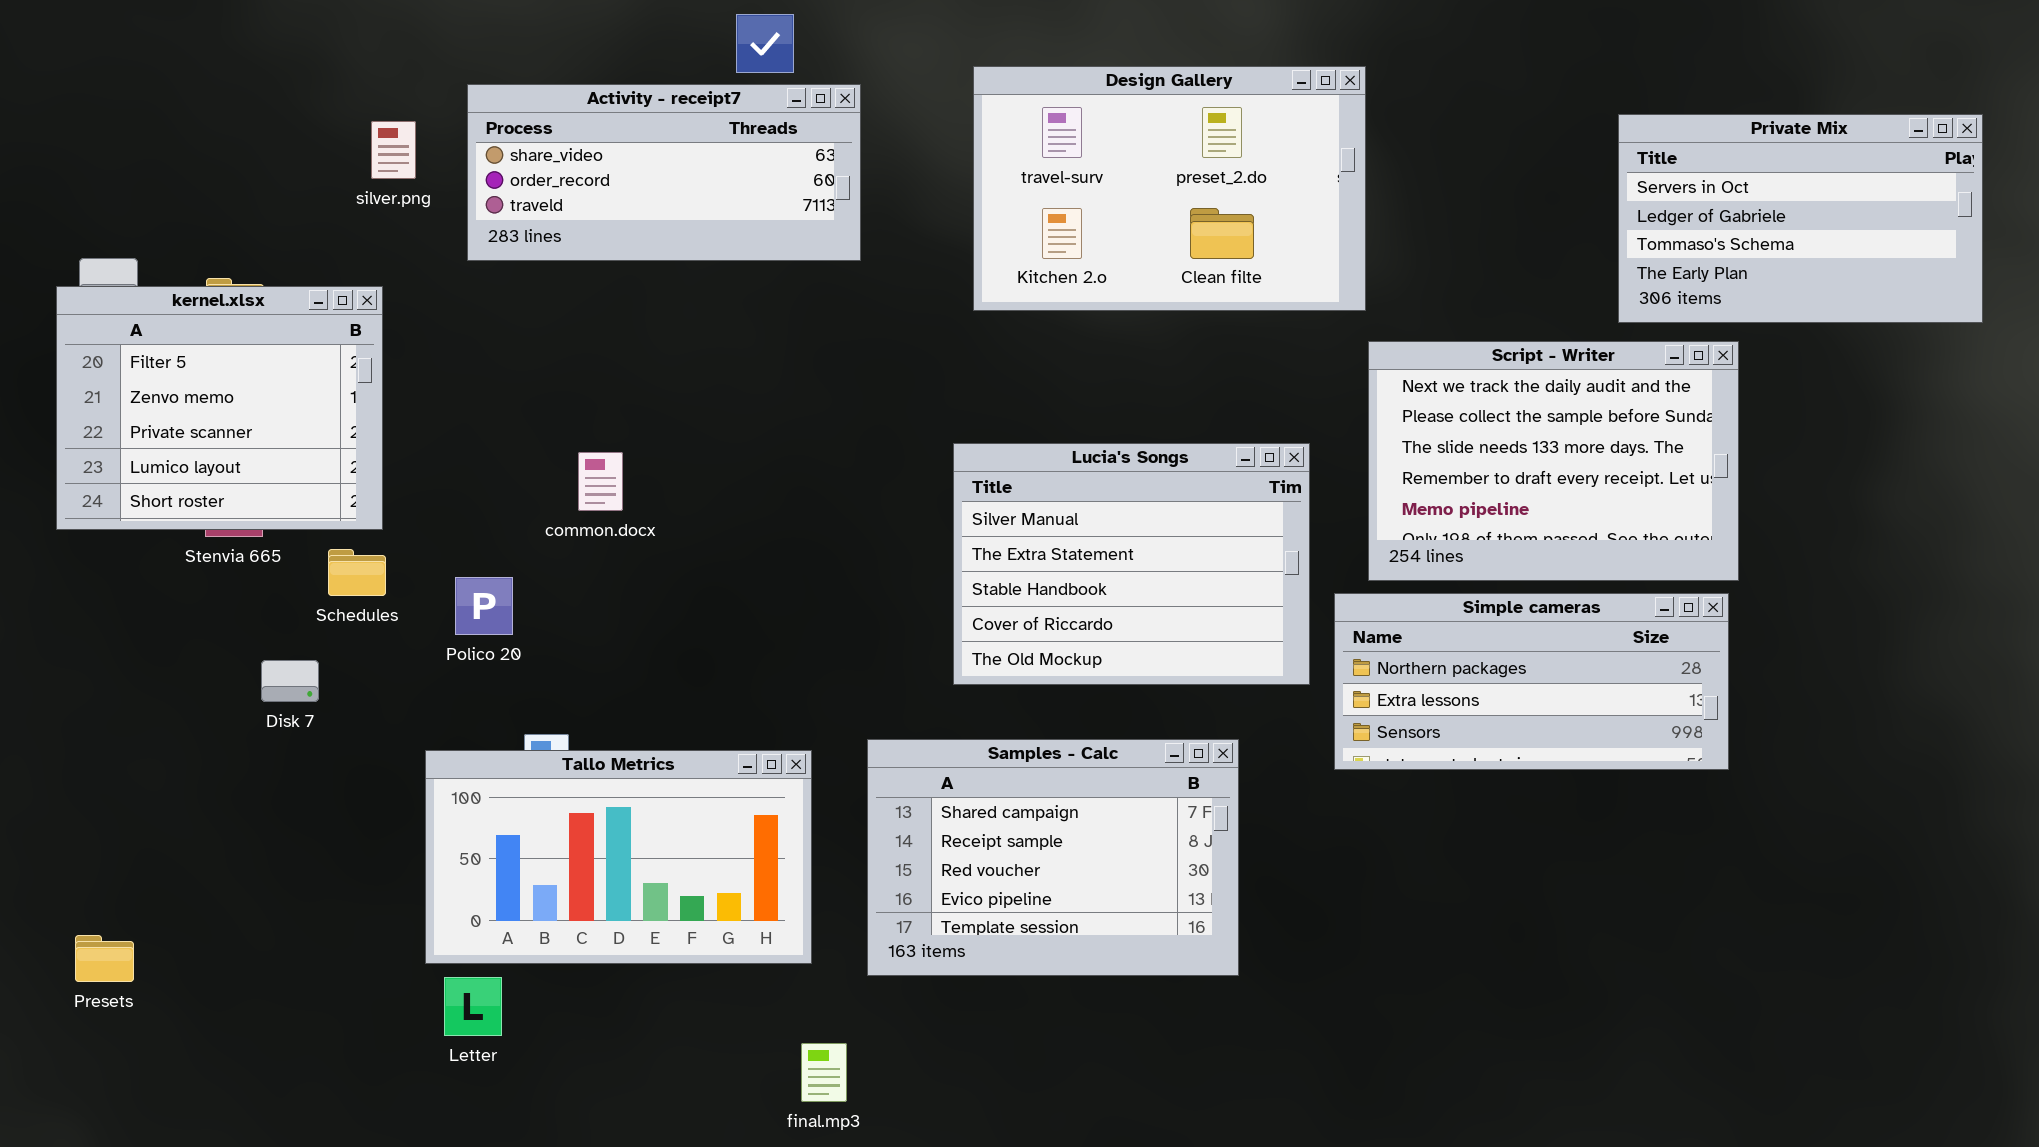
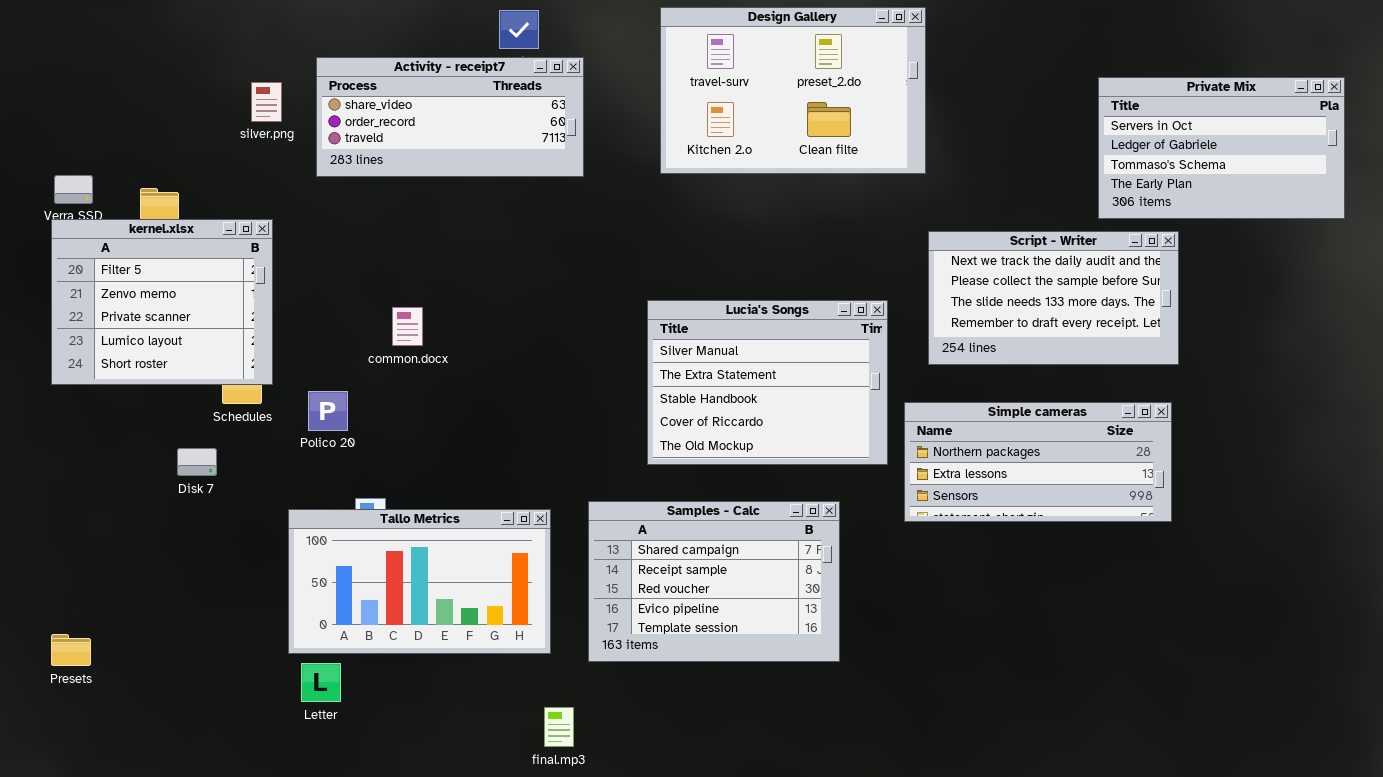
Design Gallery: [973,66,1366,311] -> [660,7,926,174], moved
kernel.xlsx: [56,286,383,530] -> [51,219,273,385], moved
Script - Writer: [1368,341,1739,581] -> [928,231,1179,365], resized

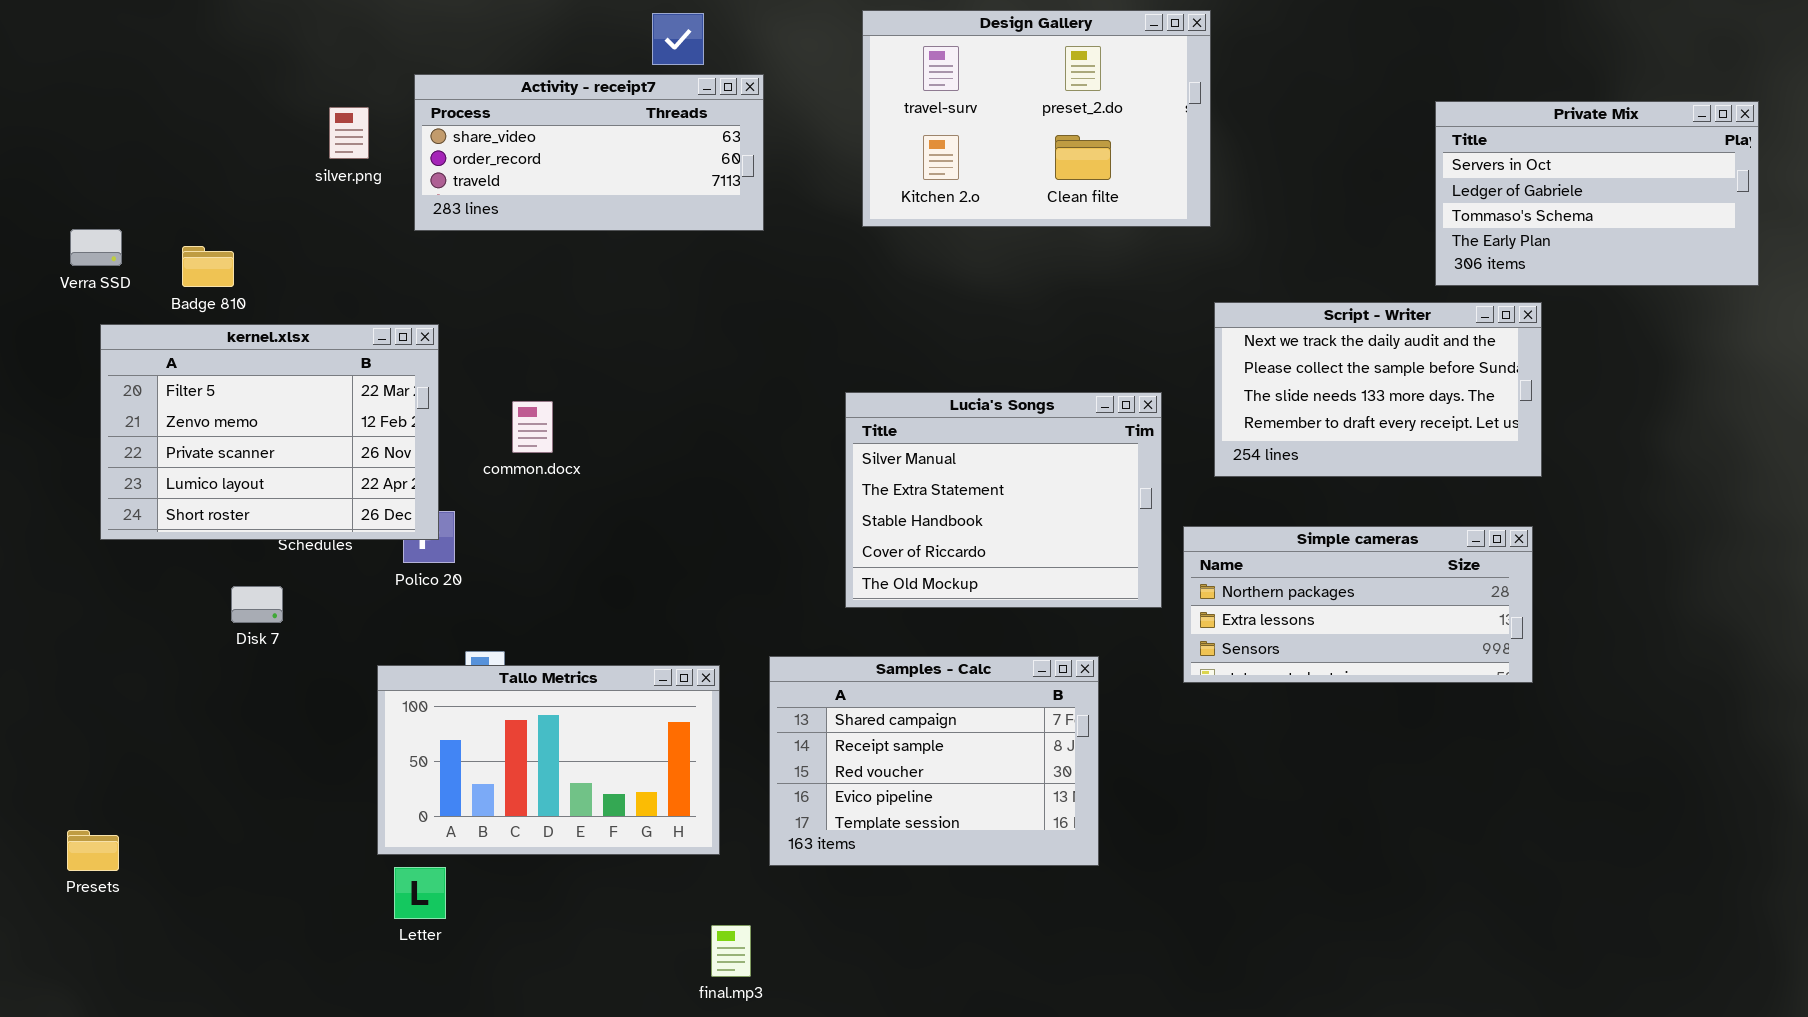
kernel.xlsx: [51,219,273,385] -> [100,324,439,540], moved, resized

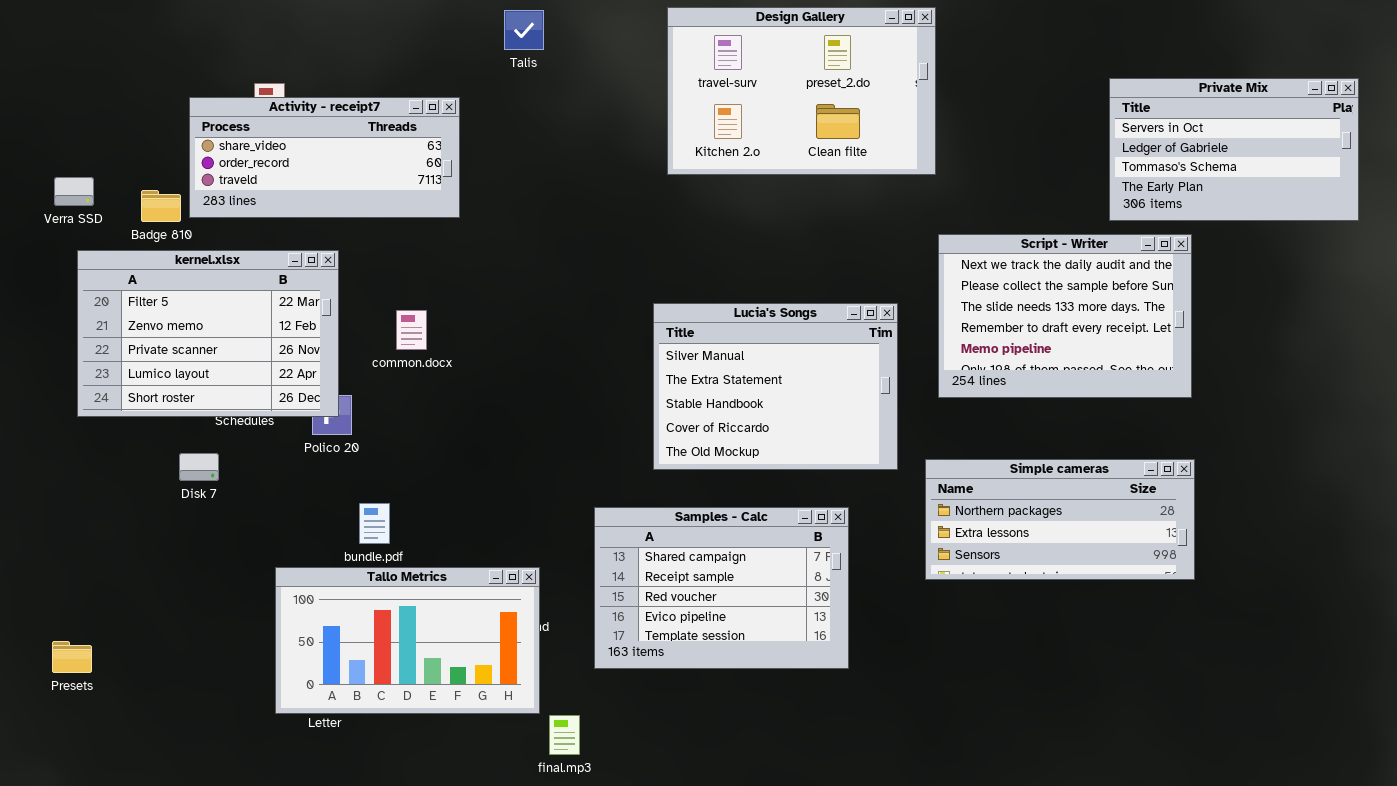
Activity - receipt7: [414,74,764,231] -> [189,97,460,218], moved
Script - Writer: [1214,302,1542,477] -> [938,234,1192,398], resized
Simple cameras: [1183,526,1533,683] -> [925,459,1195,580], moved
Tallo Metrics: [377,665,720,855] -> [275,567,540,714], moved

